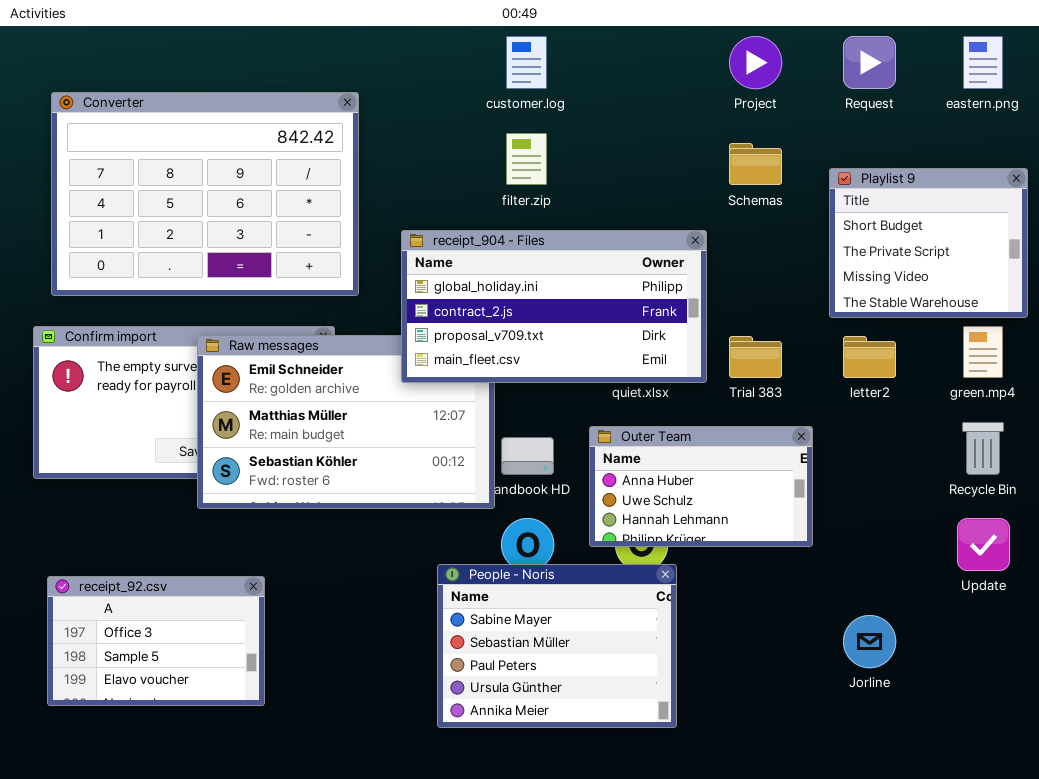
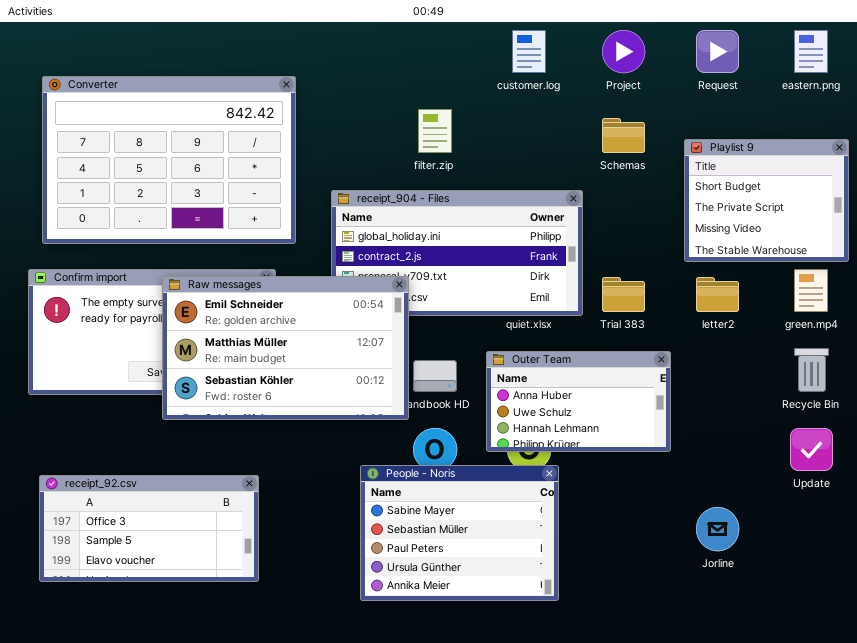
customer.log: [506,36,547,89] -> [512,30,546,73], moved
Raw messages: [197,335,495,509] -> [162,276,409,420], raised
receipt_92.csv: [47,576,265,706] -> [39,475,259,582], resized

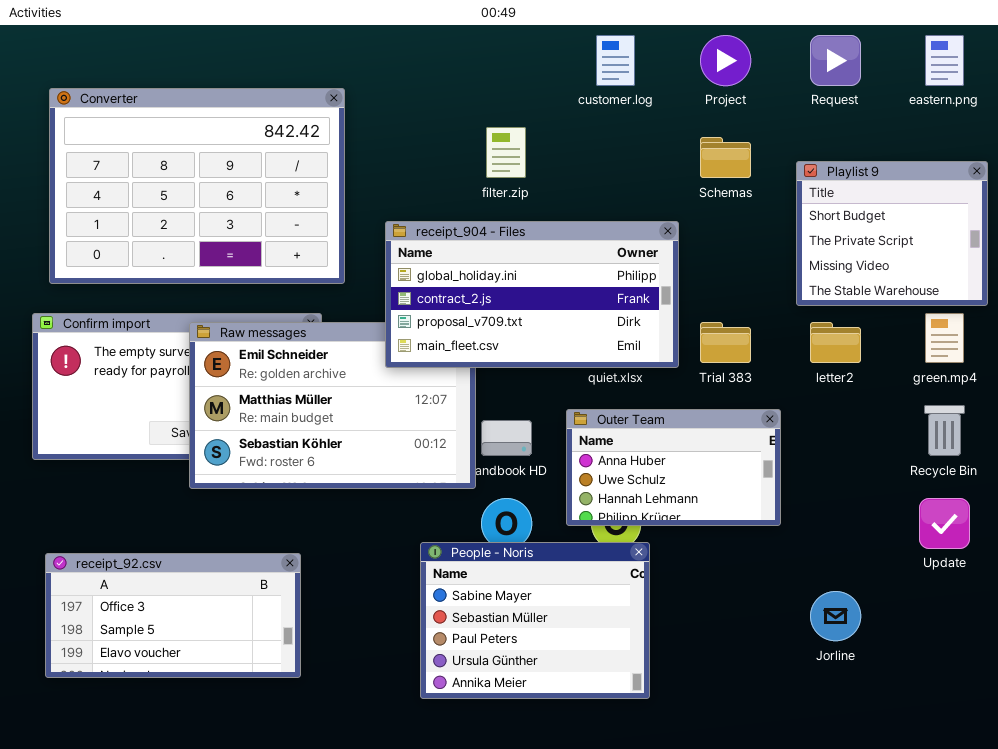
receipt_904 - Files: [331,190,583,316] -> [385,221,679,368], raised

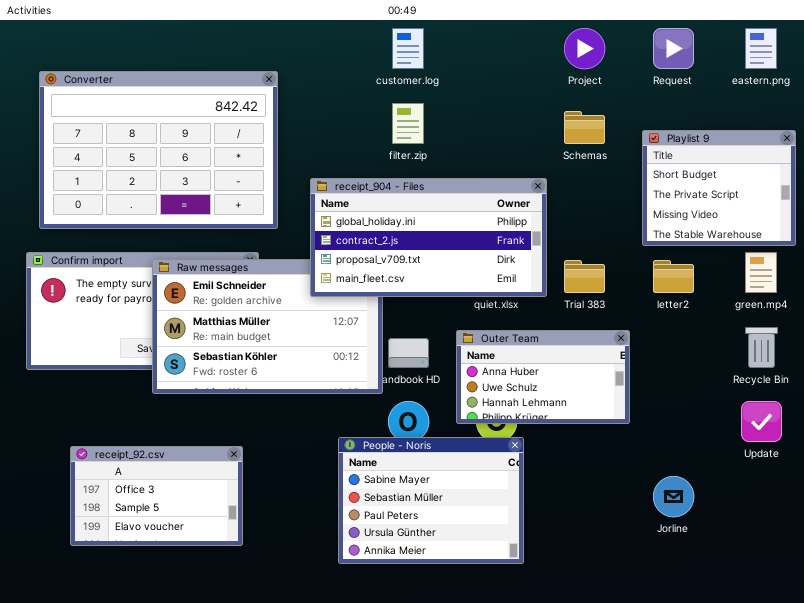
customer.log: [596,35,635,86] -> [392,28,424,69], moved
receipt_92.csv: [45,553,301,678] -> [70,446,243,546], resized

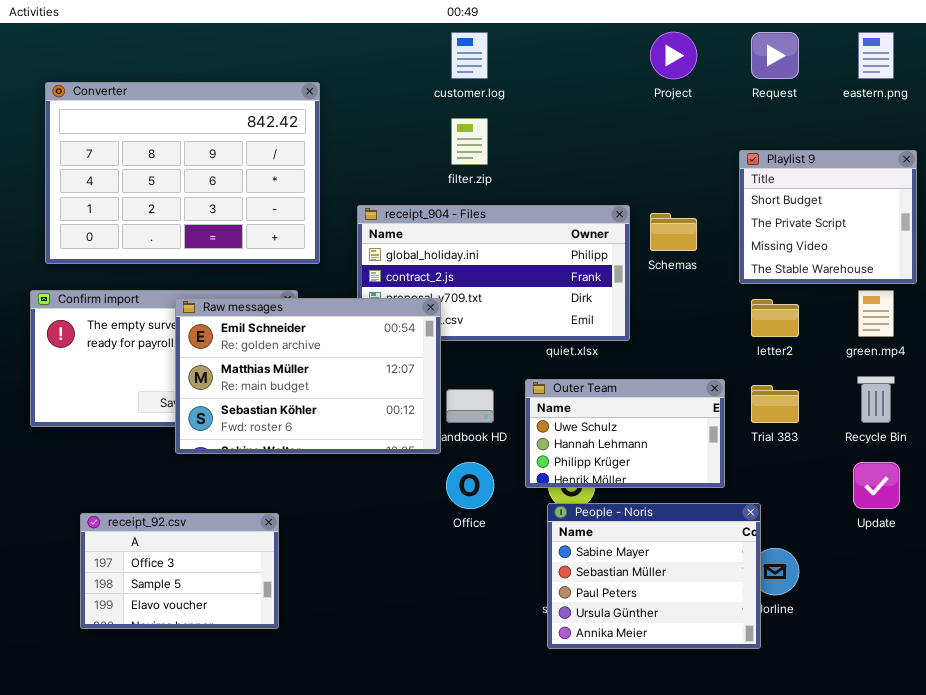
Schemas: [564,111,605,144] -> [650,213,697,251], moved
Raw messages: [152,259,383,394] -> [175,298,441,454], raised
Trial 383: [564,260,605,293] -> [751,385,799,423], moved
Outer Team: [456,330,630,424] -> [525,379,725,488], scrolled down 1 row
People - Noris: [338,437,524,564] -> [547,503,761,649], moved

